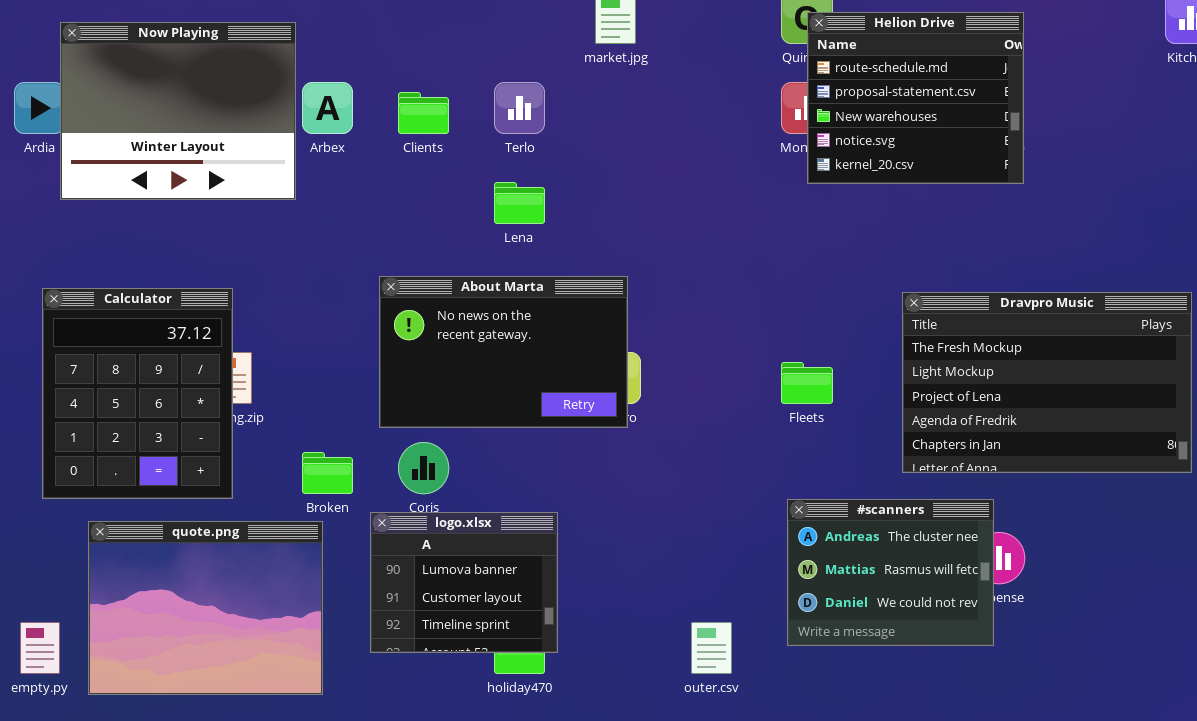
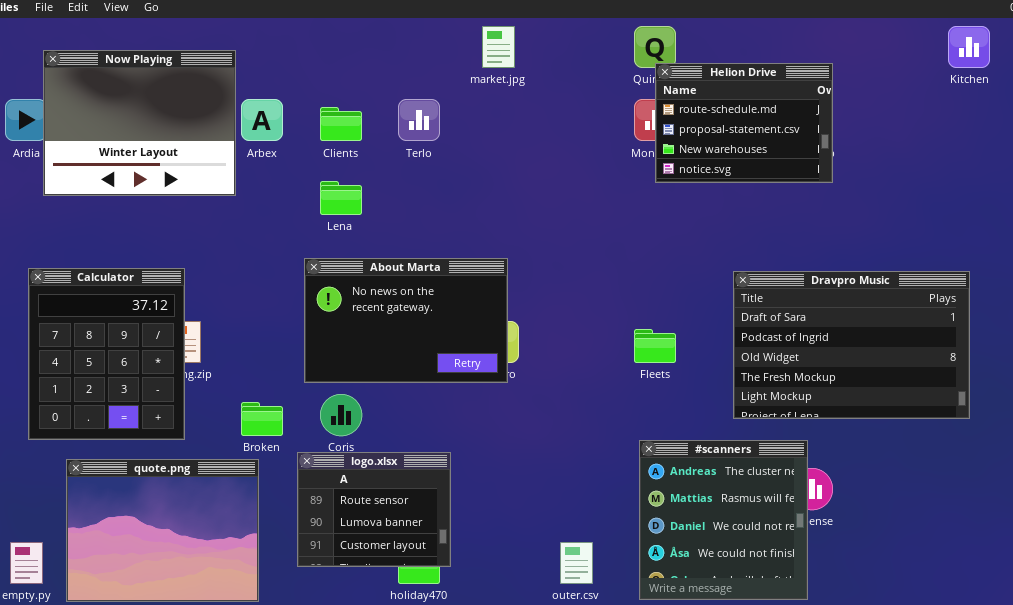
Helion Drive: [807,12,1024,184] -> [655,63,833,183], resized
Lena: [494,182,545,224] -> [320,181,362,215], moved
Dravpro Music: [902,292,1192,473] -> [733,271,970,419], scrolled up 3 rows
#scanners: [787,499,994,646] -> [639,440,808,600], resized
logo.xlsx: [370,512,558,653] -> [297,452,451,567], scrolled up 1 row

